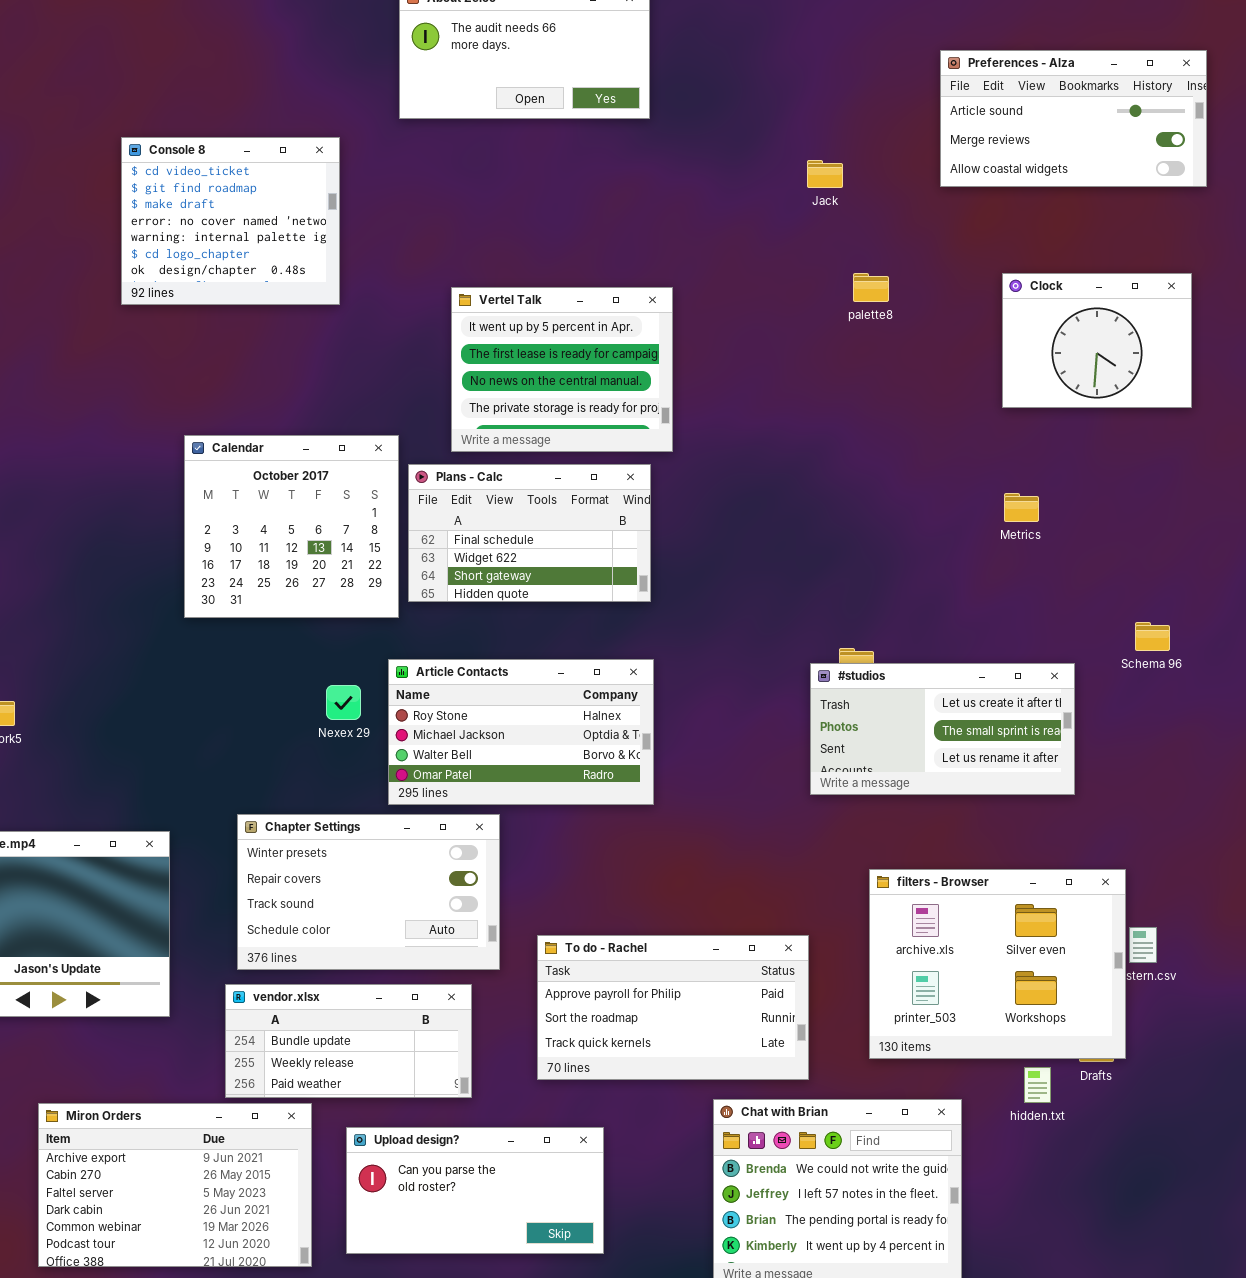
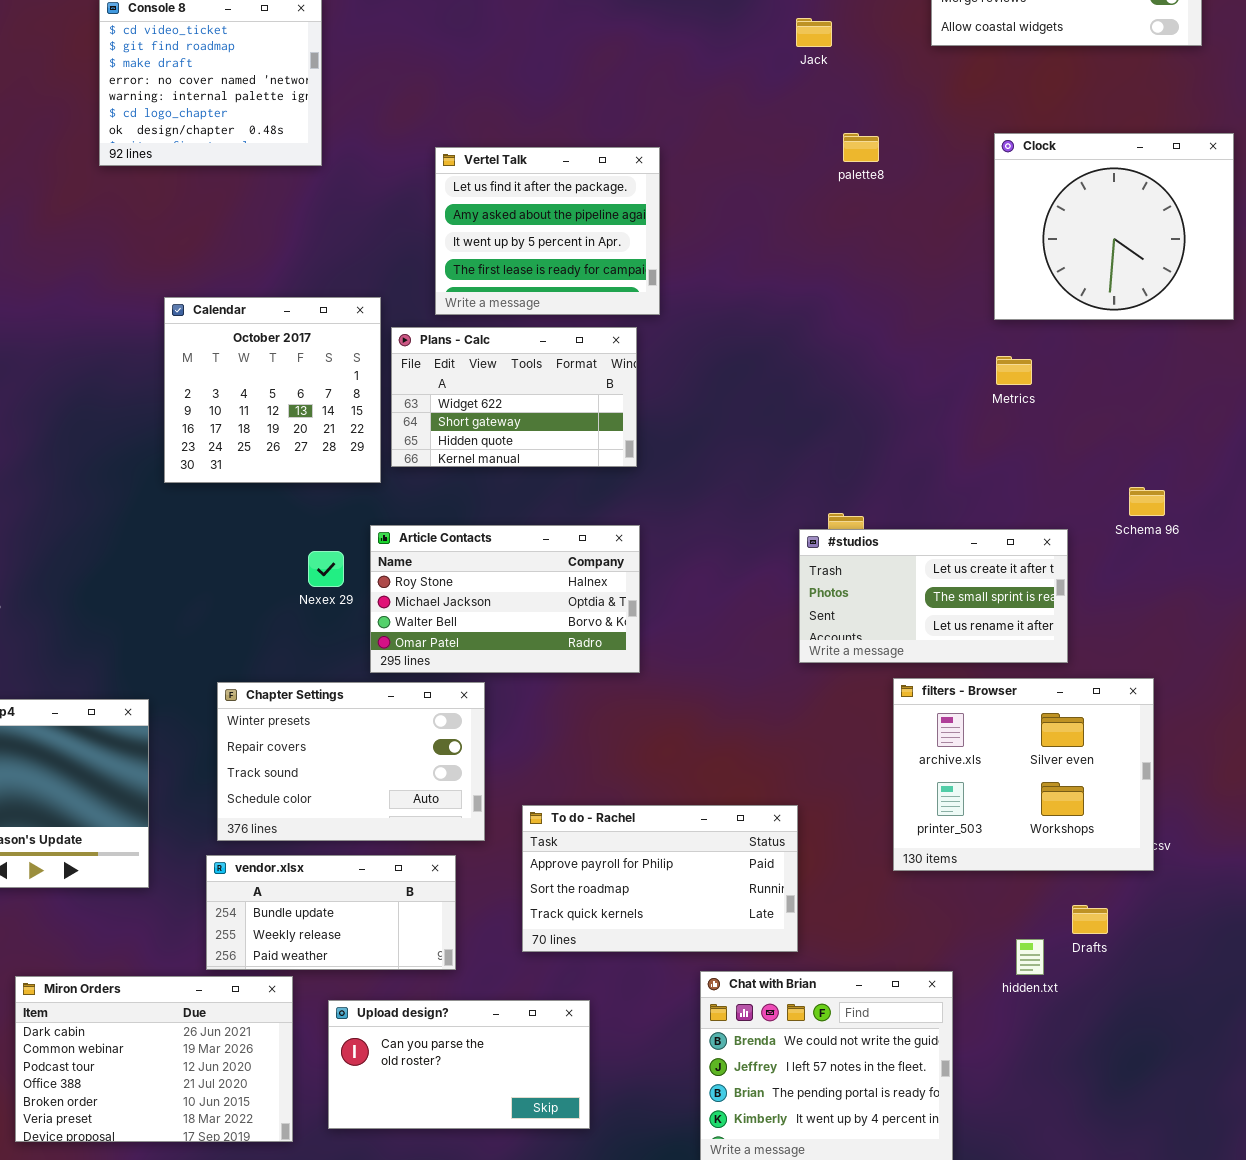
Clock: [1002,273,1192,408] -> [994,133,1234,320], resized
Vertel Talk: [451,287,673,452] -> [435,147,660,315], scrolled up 2 rows
Plans - Calc: [408,464,651,602] -> [391,327,637,467], scrolled down 1 row
filters - Browser: [869,869,1126,1059] -> [893,678,1154,871], moved
Miron Orders: [38,1103,312,1267] -> [15,976,293,1142], scrolled down 3 rows

